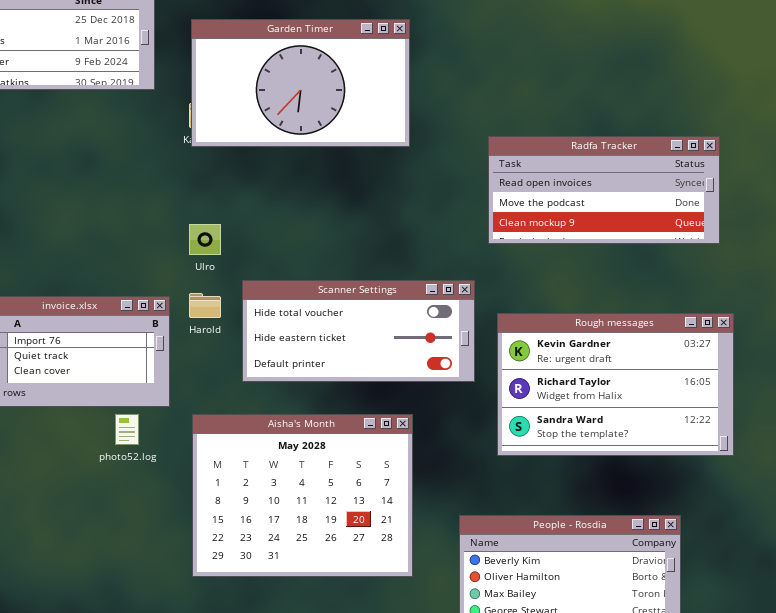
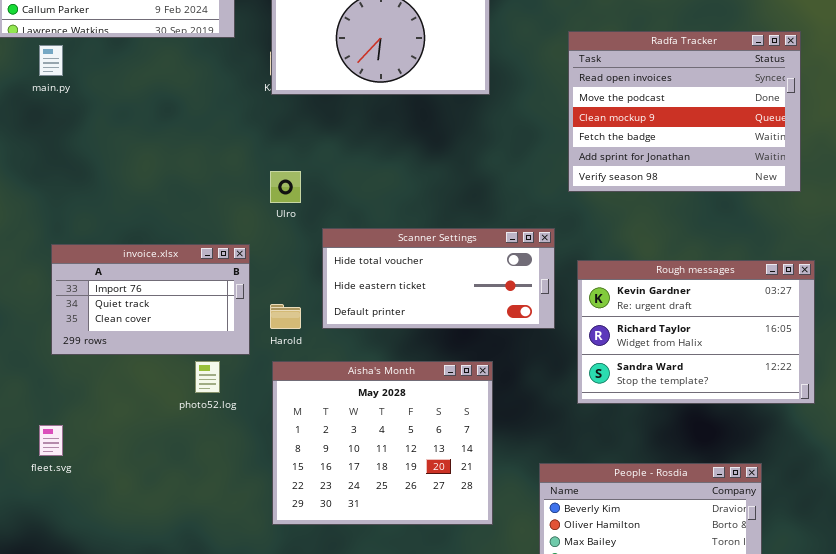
Radfa Tracker: [488,136,720,244] -> [568,31,801,192], resized
Harold: [189,293,221,318] -> [270,304,301,329], moved

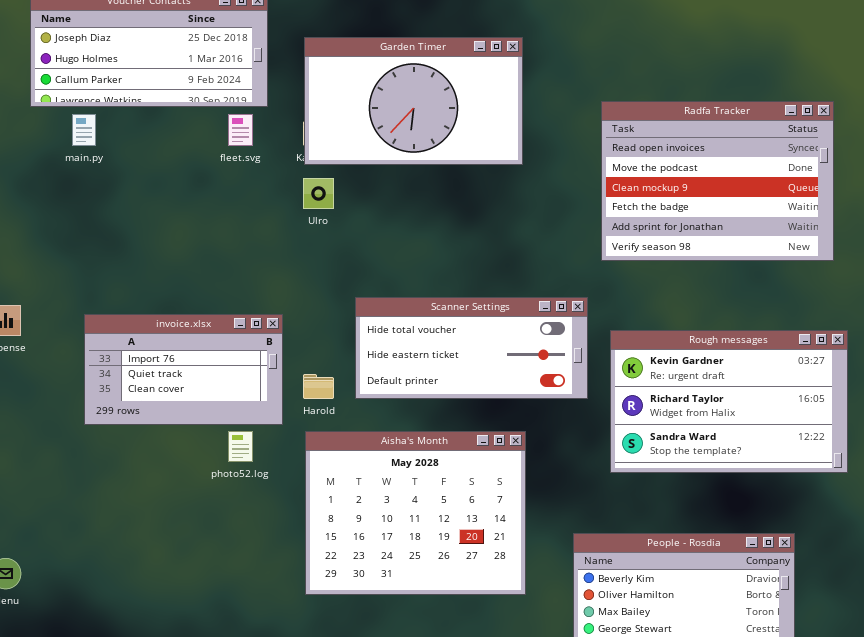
Ulro: [270,171,301,203] -> [303,178,334,209], moved
fleet.svg: [39,425,63,456] -> [228,114,253,146], moved

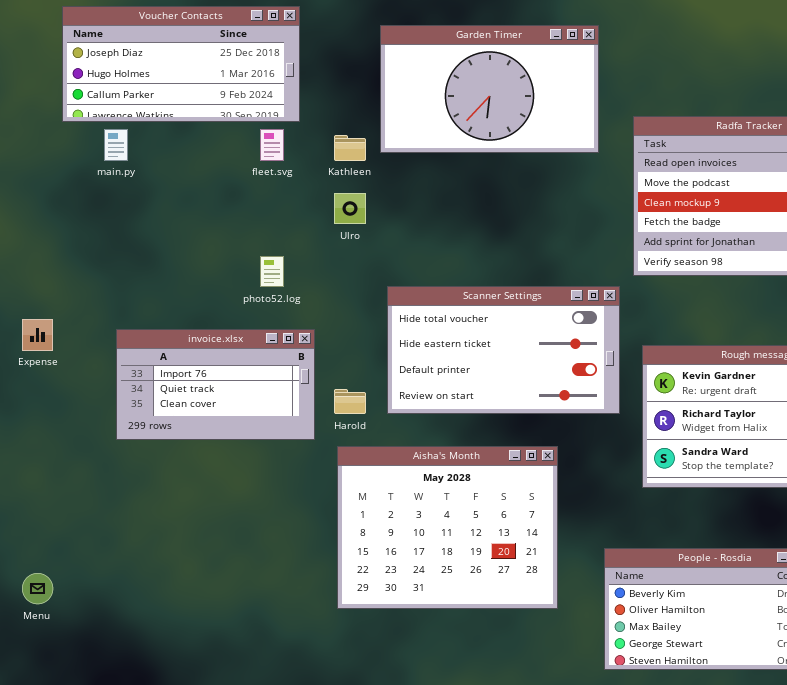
Garden Timer: [304,37,523,165] -> [380,25,599,153], moved
Scanner Settings: [355,297,588,399] -> [387,286,620,414], resized
photo52.log: [228,431,253,462] -> [260,256,284,287], moved

